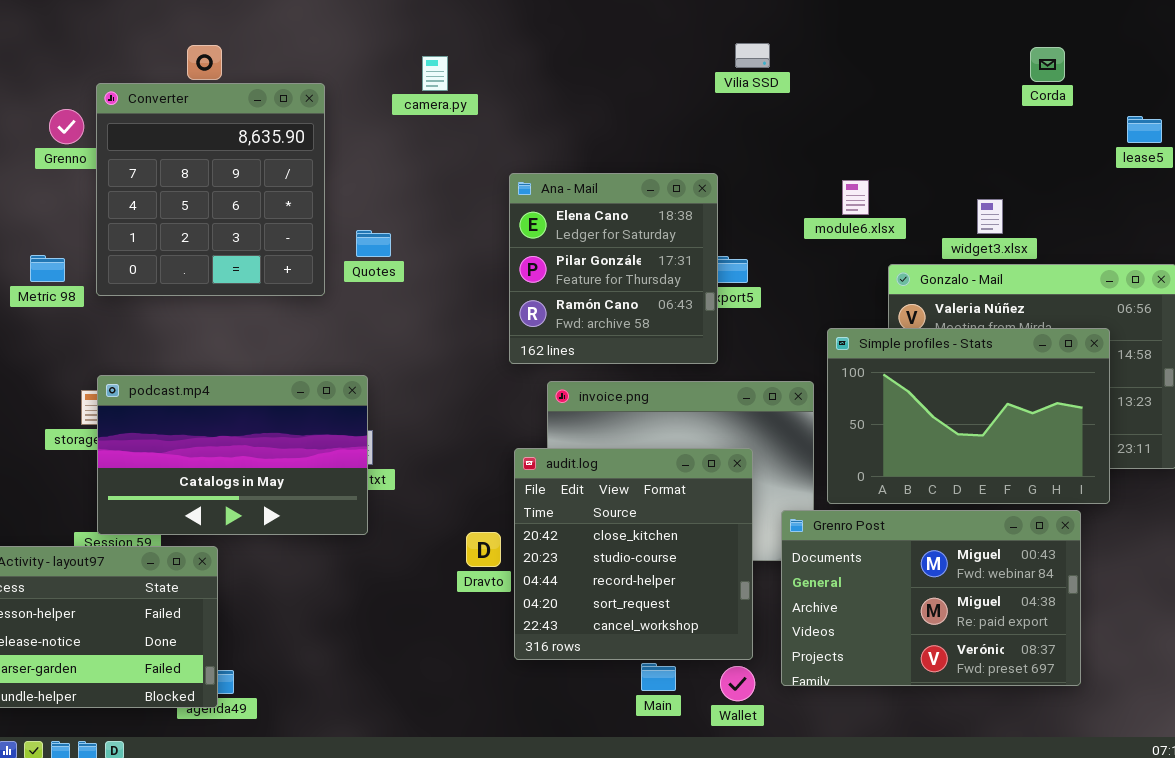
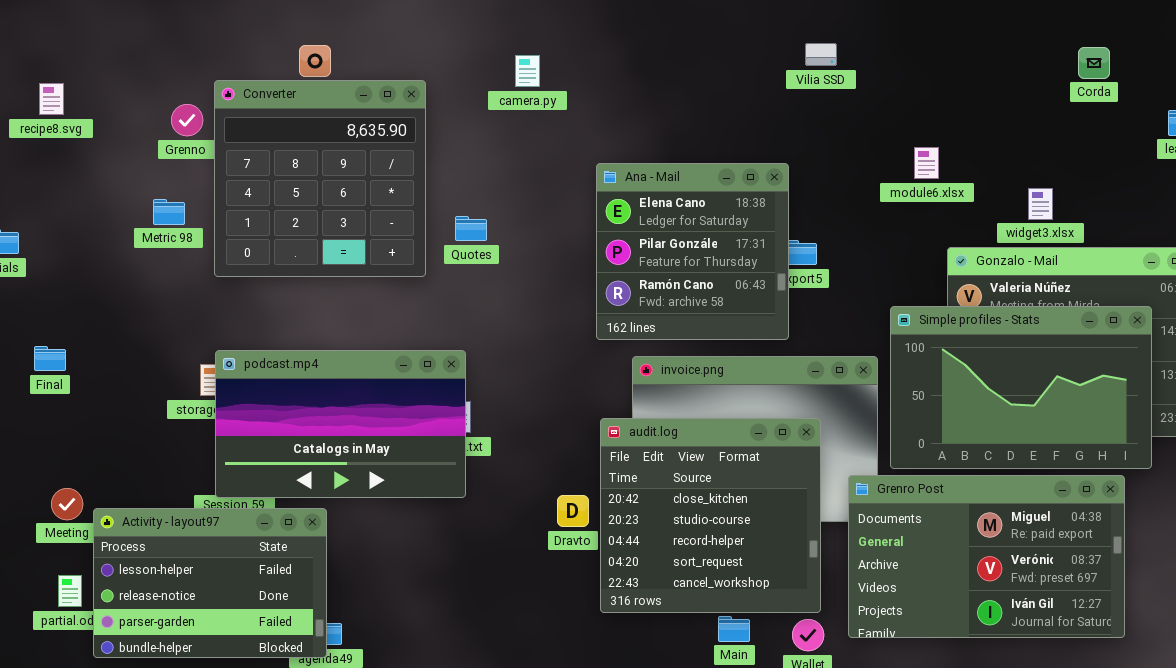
module6.xlsx: [842,180,869,215] -> [914,147,939,179], moved
Metric 98: [30,255,65,282] -> [153,199,185,225], moved
Grenro Post: [781,510,1081,686] -> [848,475,1125,638], scrolled down 1 row

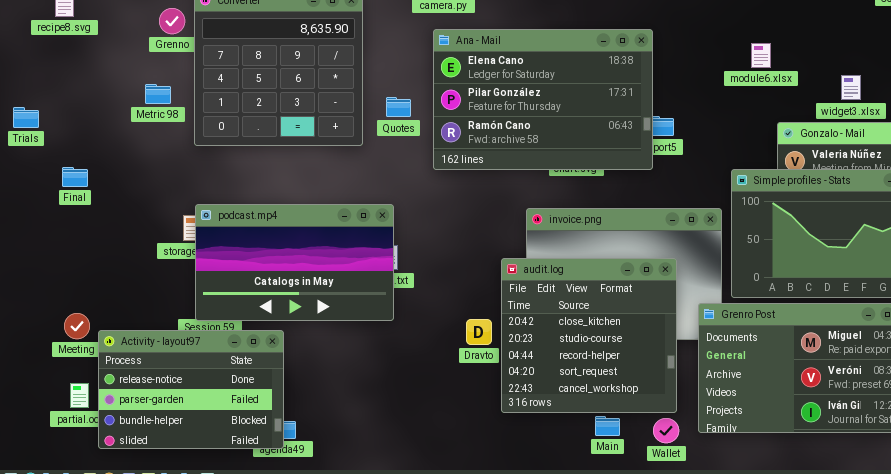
Ana - Mail: [596,163,789,340] -> [433,29,653,170], moved, resized
Final: [34,346,66,371] -> [62,167,88,187], moved
Activity - layout97: [93,508,327,658] -> [98,330,284,449], scrolled down 1 row

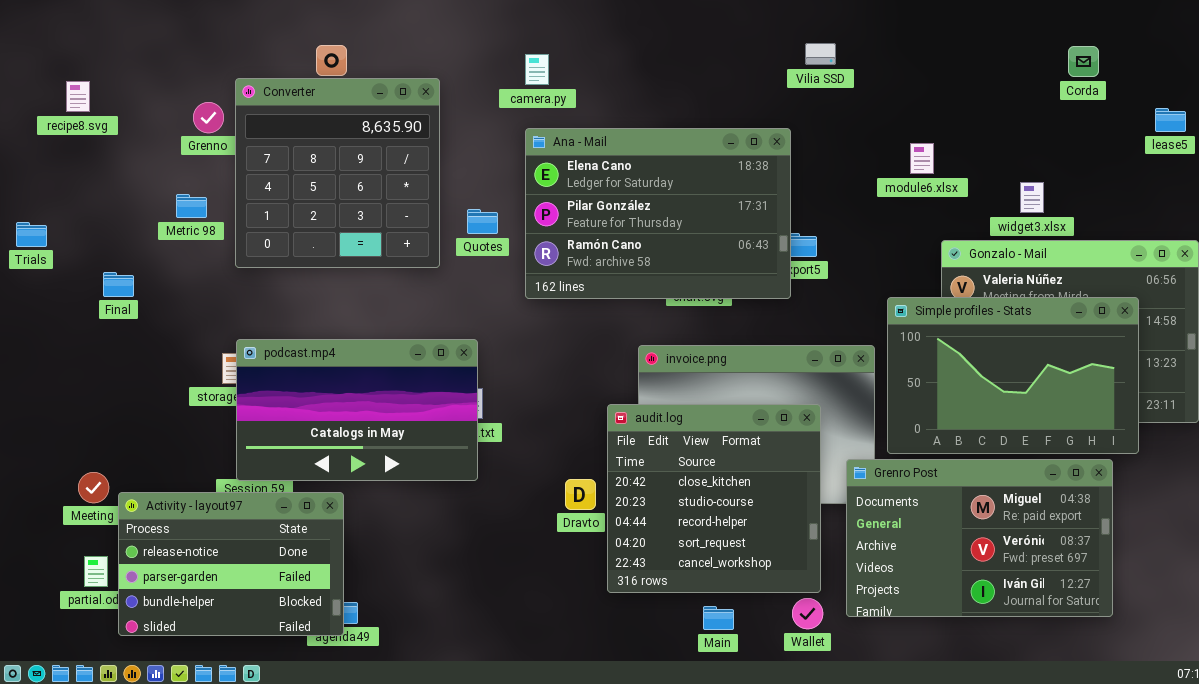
Final: [62,167,88,187] -> [103,272,134,297], moved
Main: [595,416,620,436] -> [703,606,734,630], moved

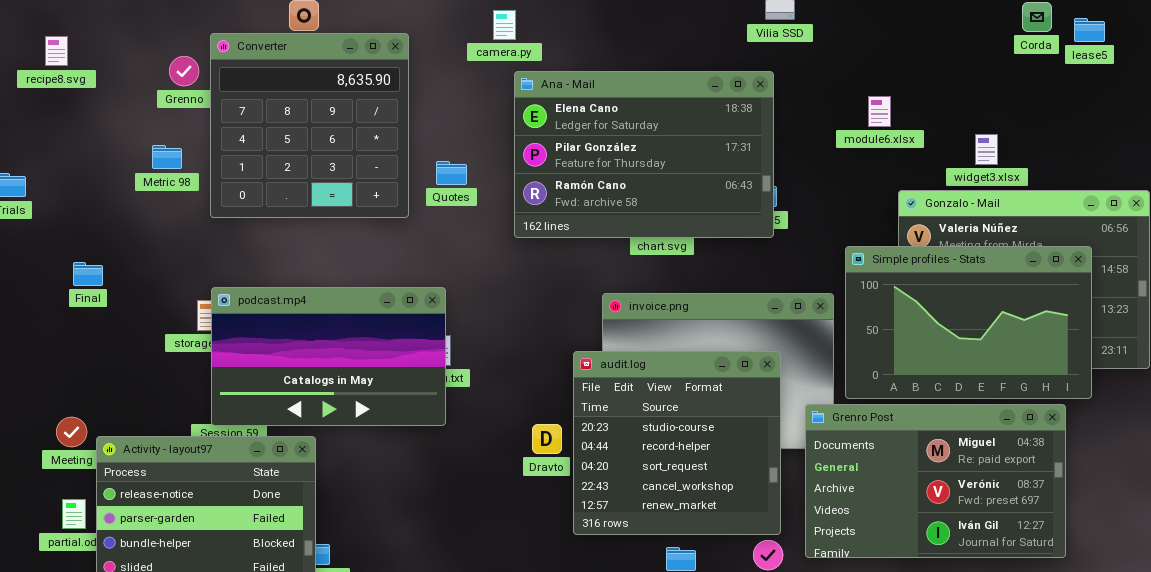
lease5: [1155,108,1186,132] -> [1074,18,1105,42], moved
Ana - Mail: [525,128,791,299] -> [514,71,774,238], moved
Final: [103,272,134,297] -> [73,262,103,286], moved
audit.log: [607,404,821,593] -> [573,351,781,535], scrolled down 1 row

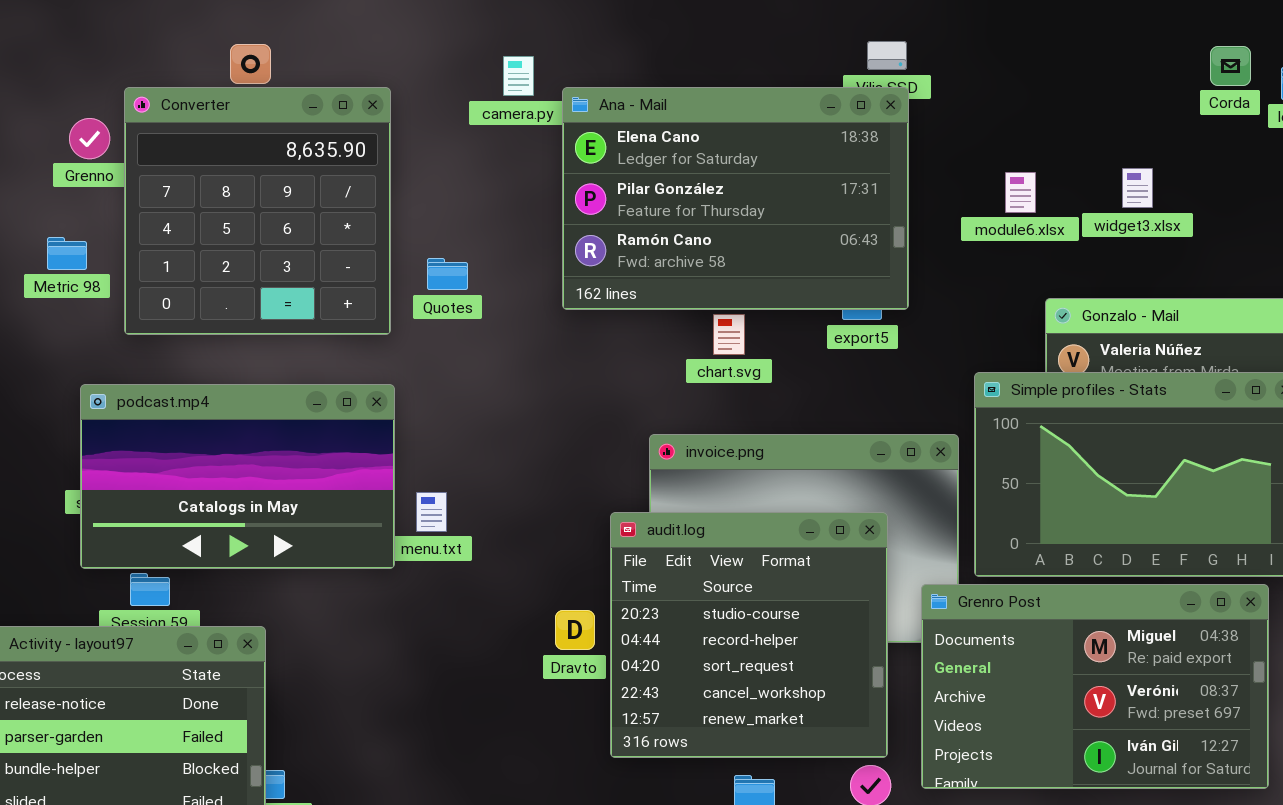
Ana - Mail: [514,71,774,238] -> [562,87,909,310], moved
widget3.xlsx: [975,134,998,165] -> [1122,168,1153,208], moved
podcast.mp4: [211,287,446,426] -> [80,384,395,569], moved

